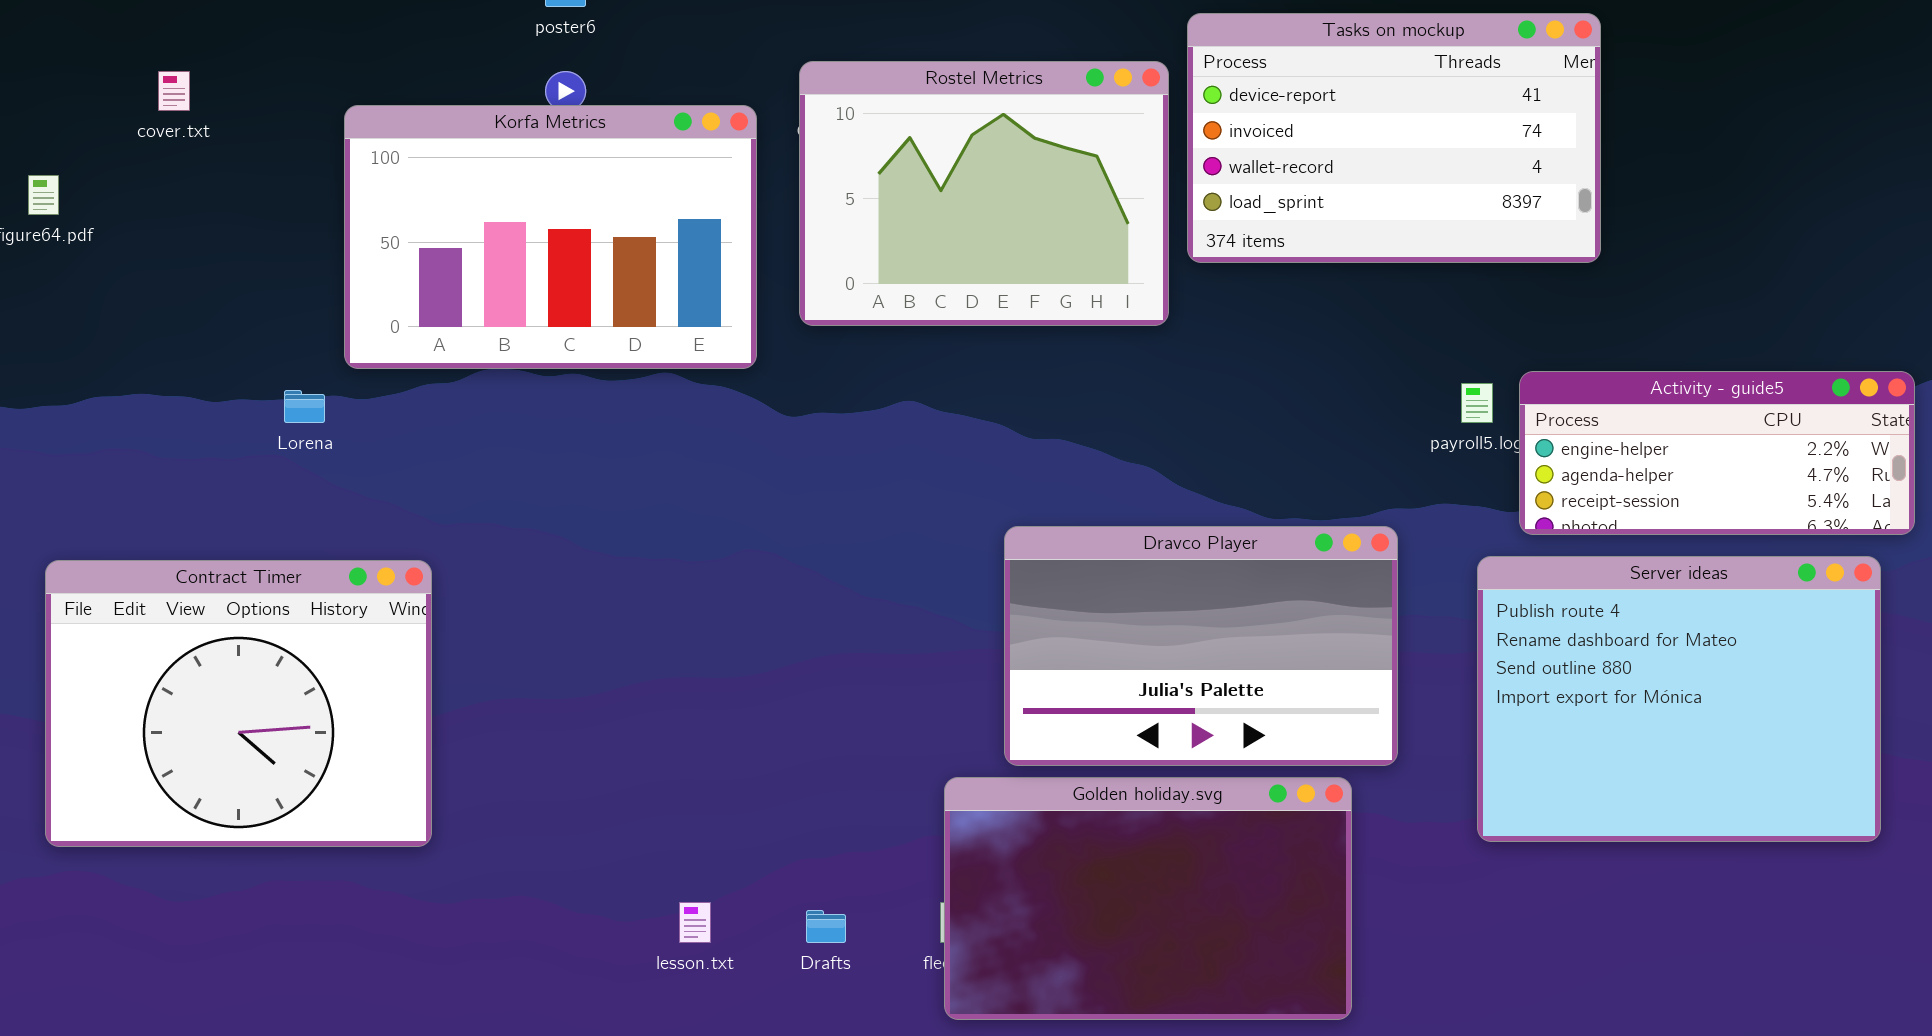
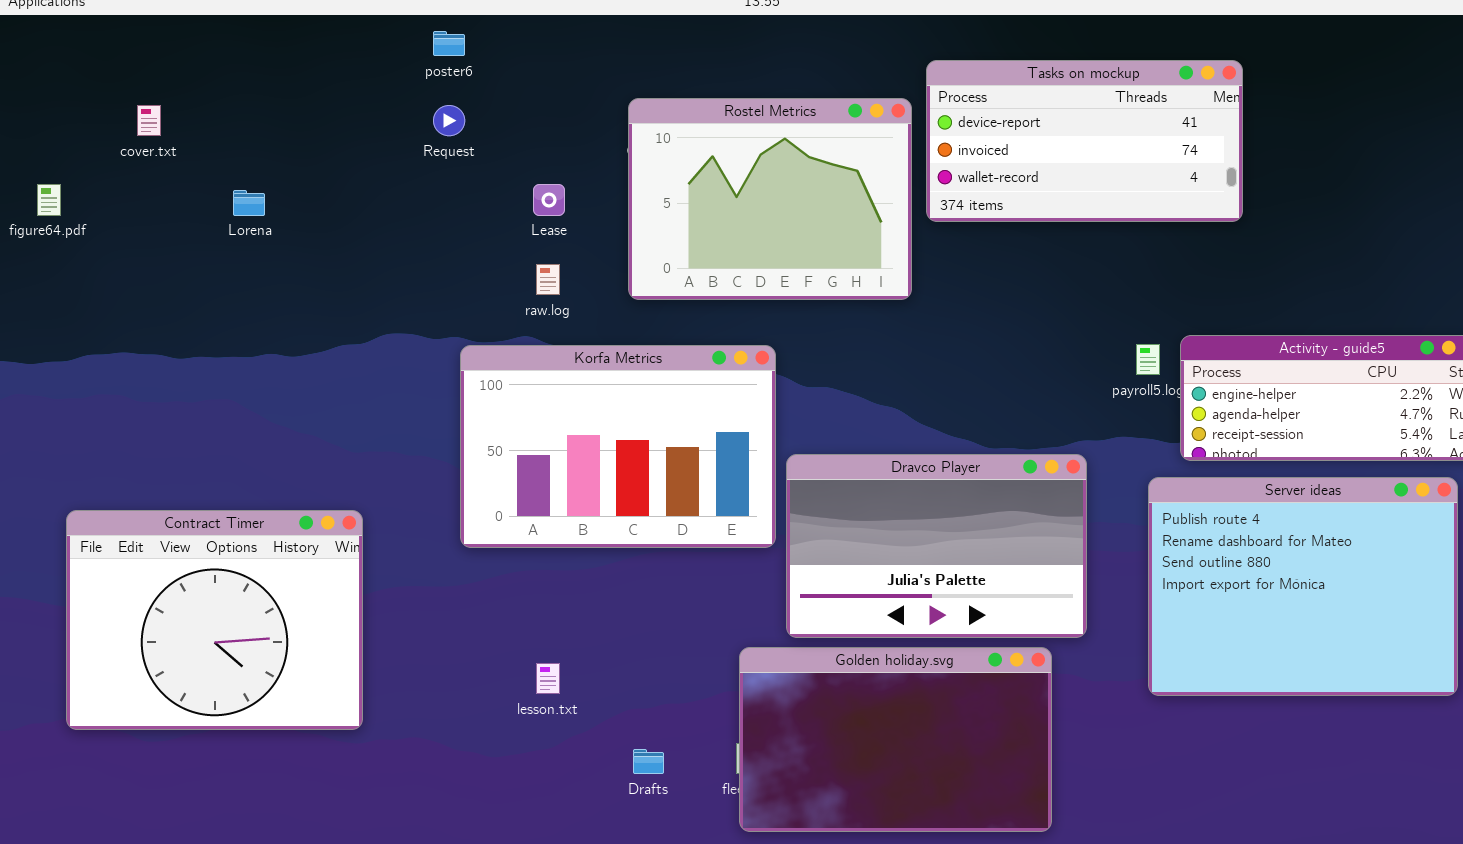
Tasks on mockup: [1187,13,1601,263] -> [926,60,1243,222], resized
Korfa Metrics: [344,105,757,369] -> [460,345,776,548], moved
Lorena: [284,390,325,423] -> [233,190,265,216], moved
Contract Timer: [45,560,432,847] -> [66,510,363,730], moved
lesson.txt: [679,902,711,943] -> [536,663,560,694], moved

